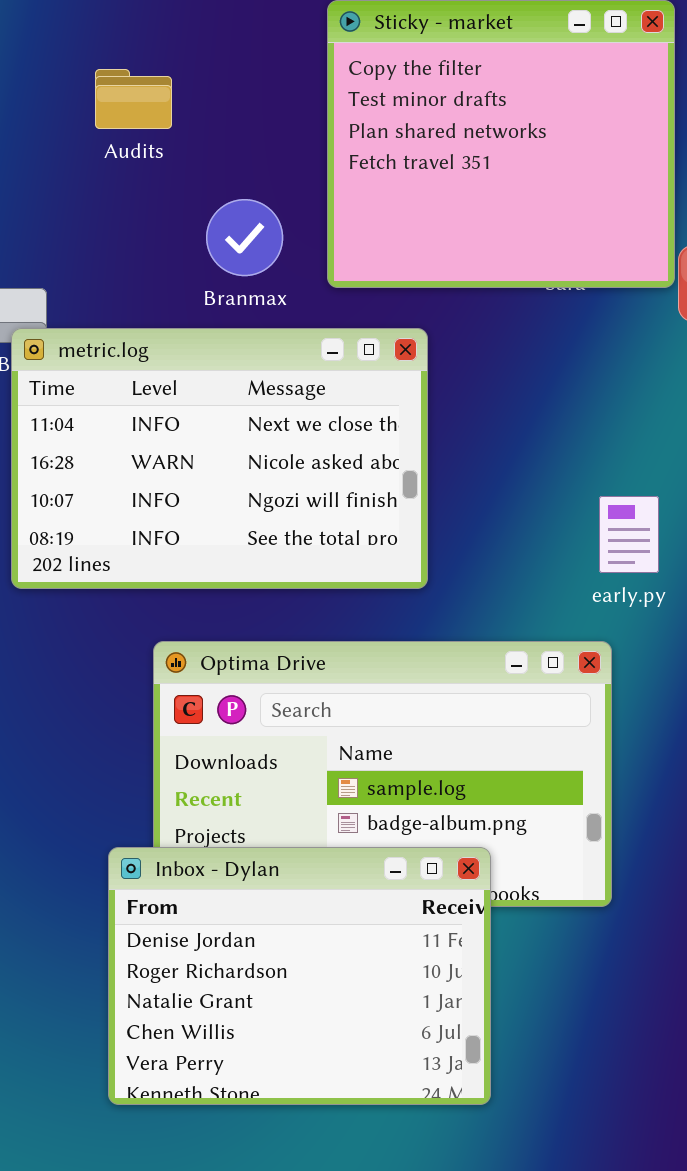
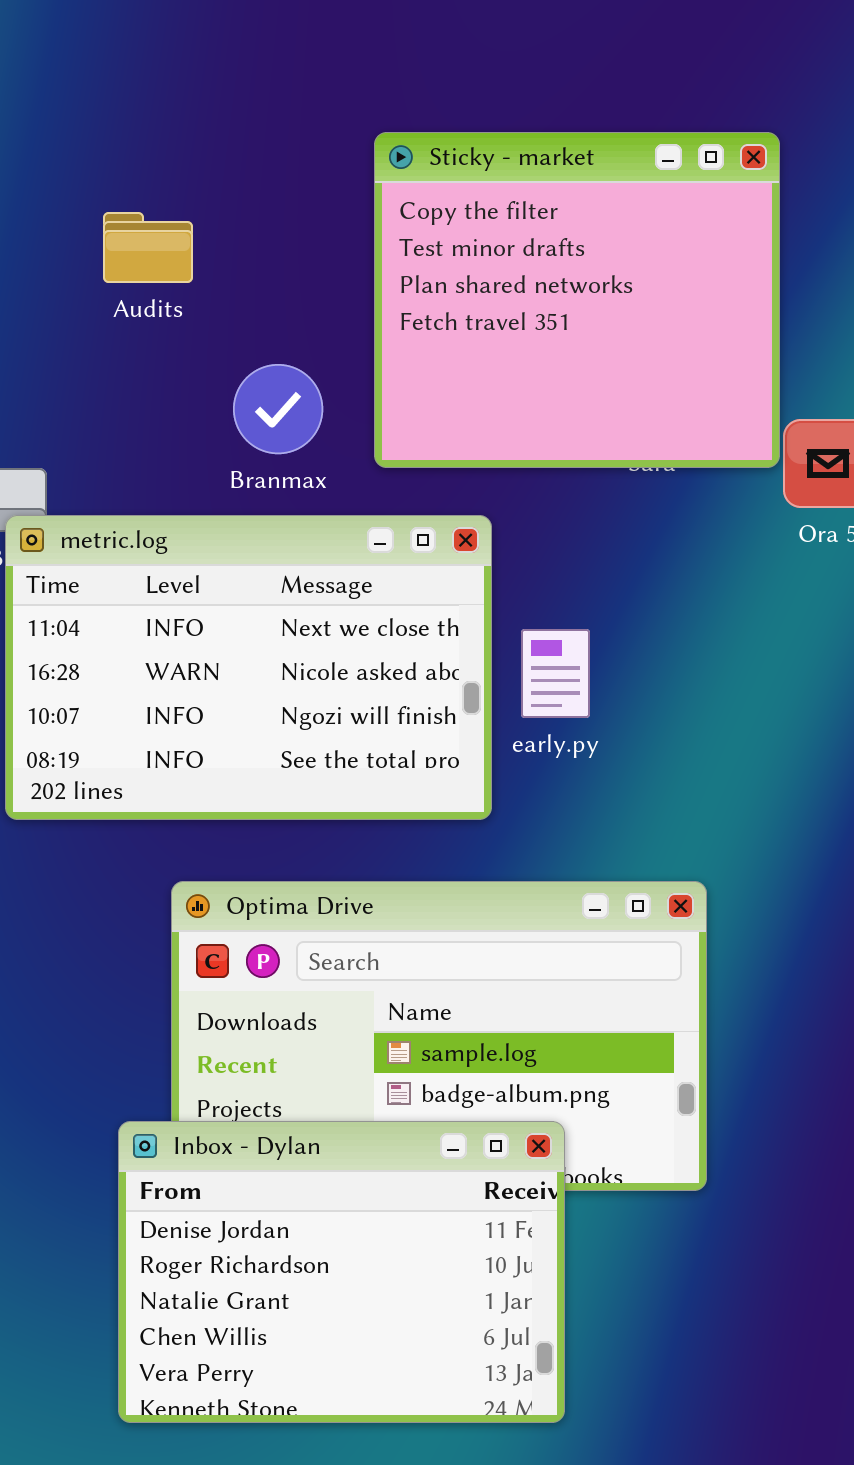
early.py: [599,496,659,573] -> [521,629,590,718], moved

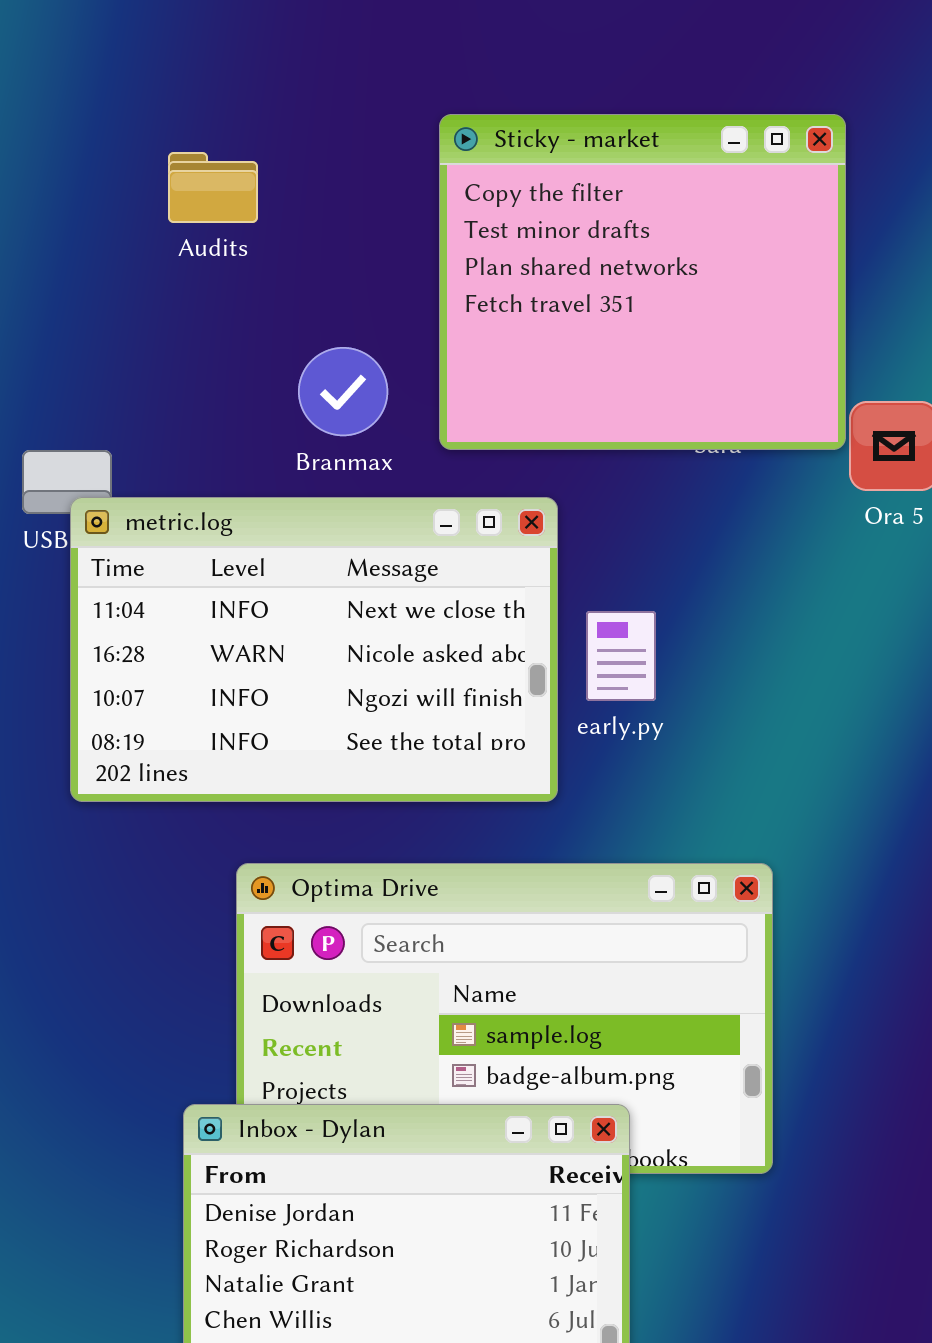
Audits: [103,212,193,283] -> [168,152,258,223], moved

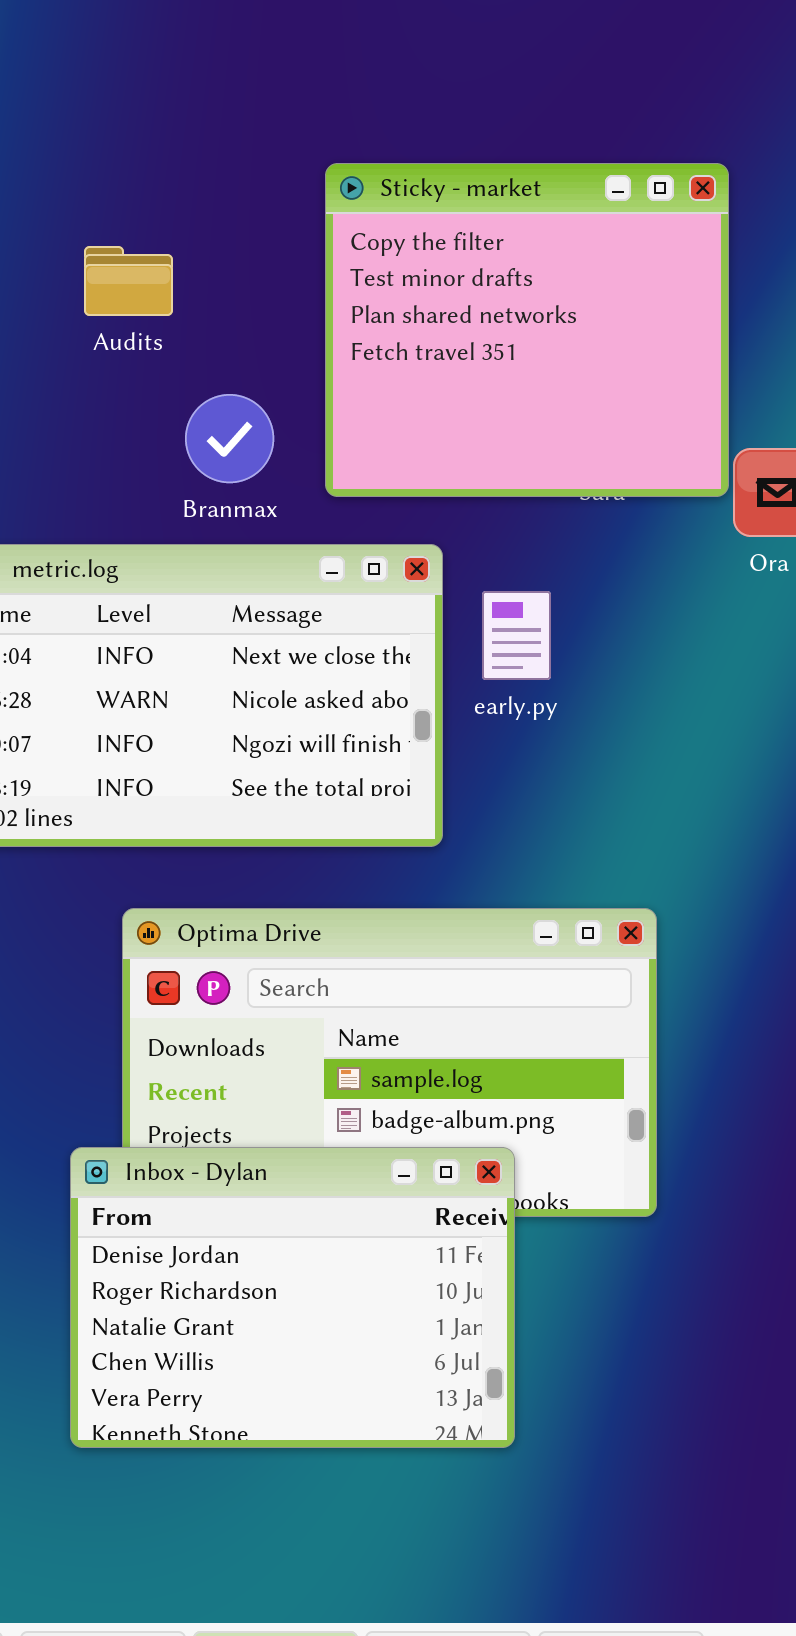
Audits: [168,152,258,223] -> [84,246,173,316], moved
early.py: [586,611,656,701] -> [482,591,551,680], moved

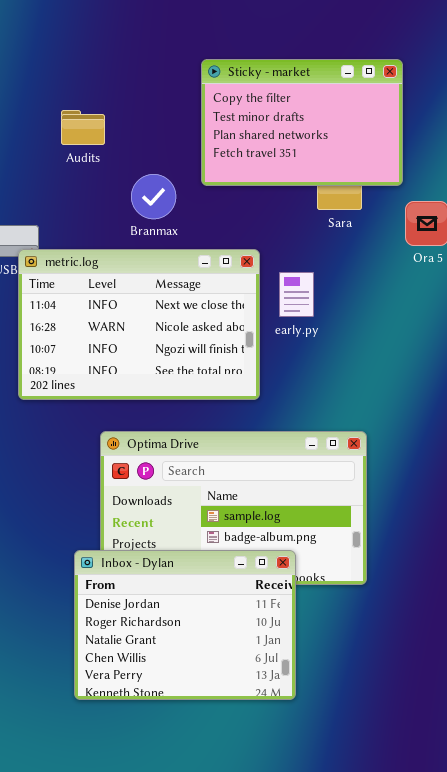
Sticky - market: [325,163,729,497] -> [201,59,403,186], resized
Audits: [84,246,173,316] -> [61,110,105,145], moved

